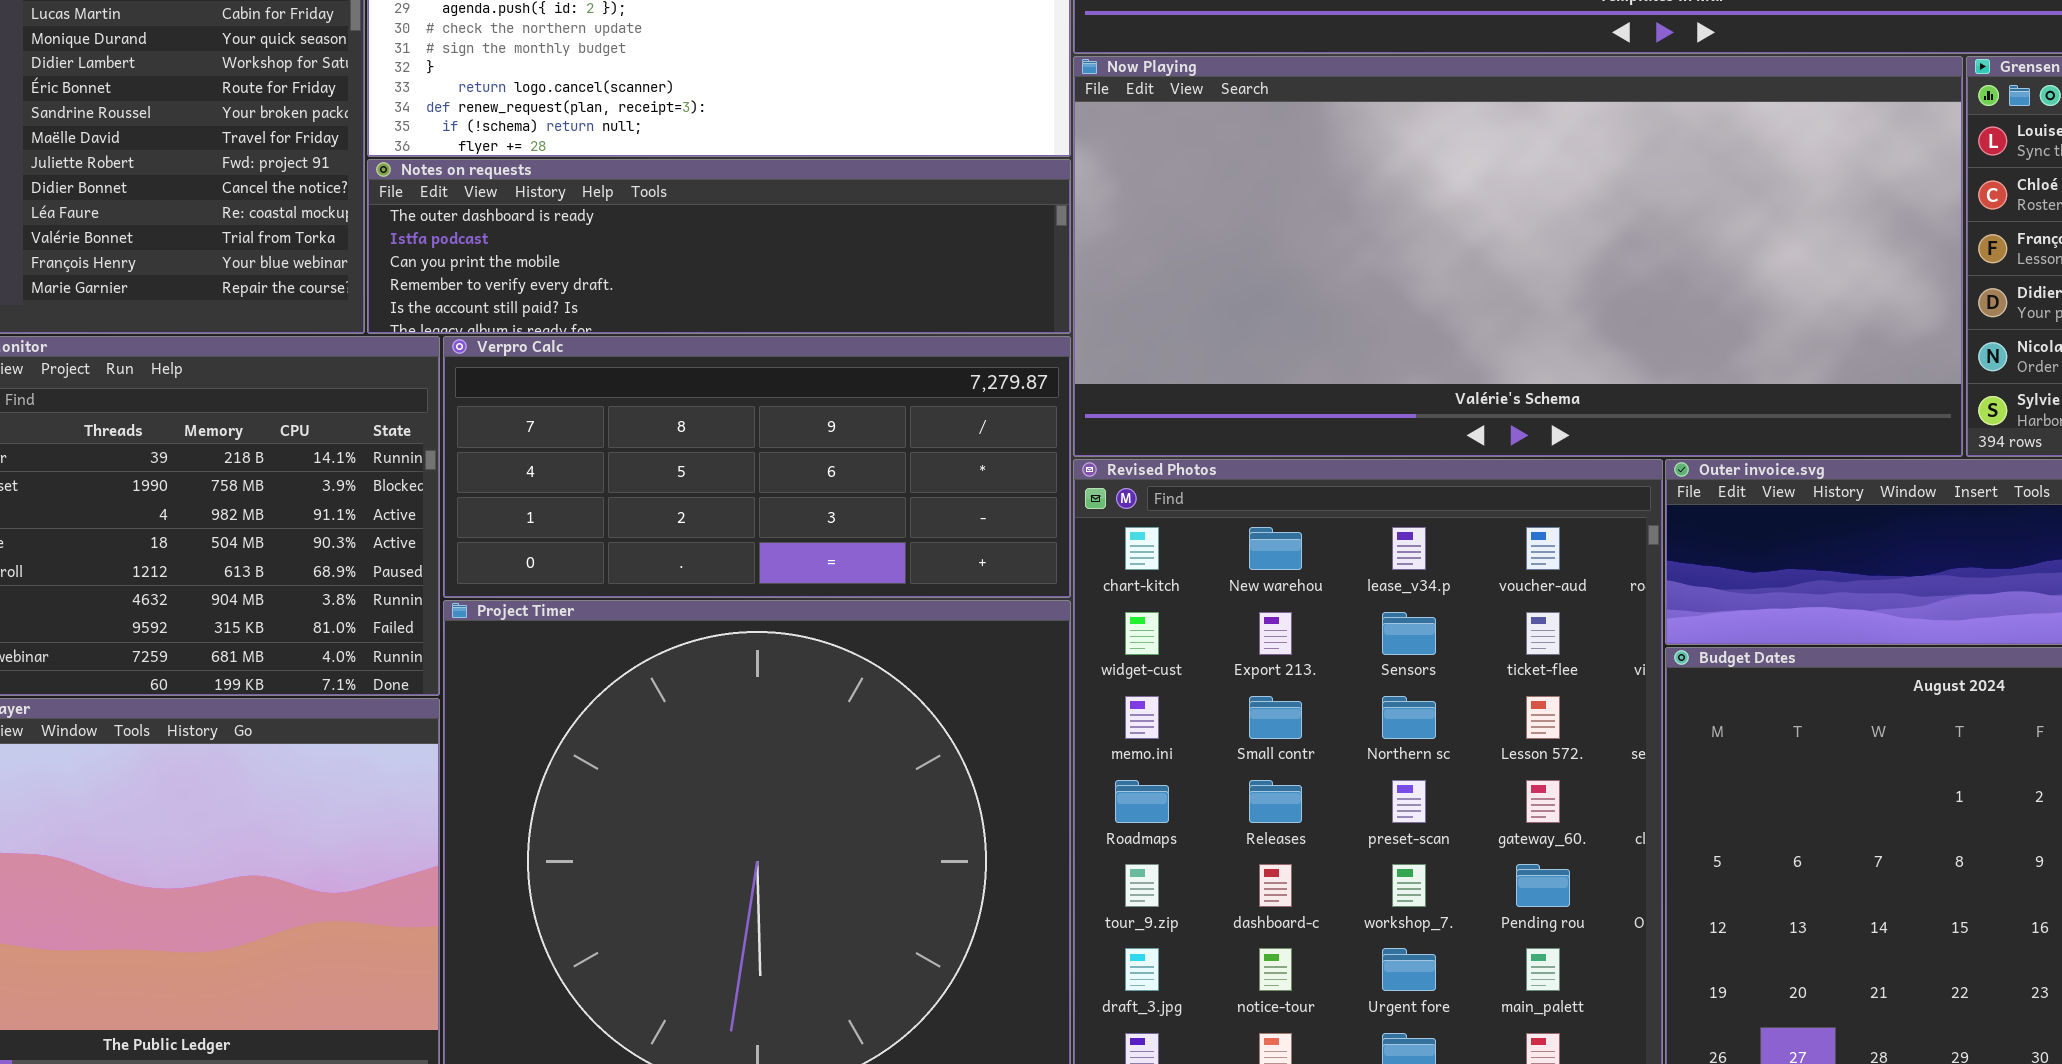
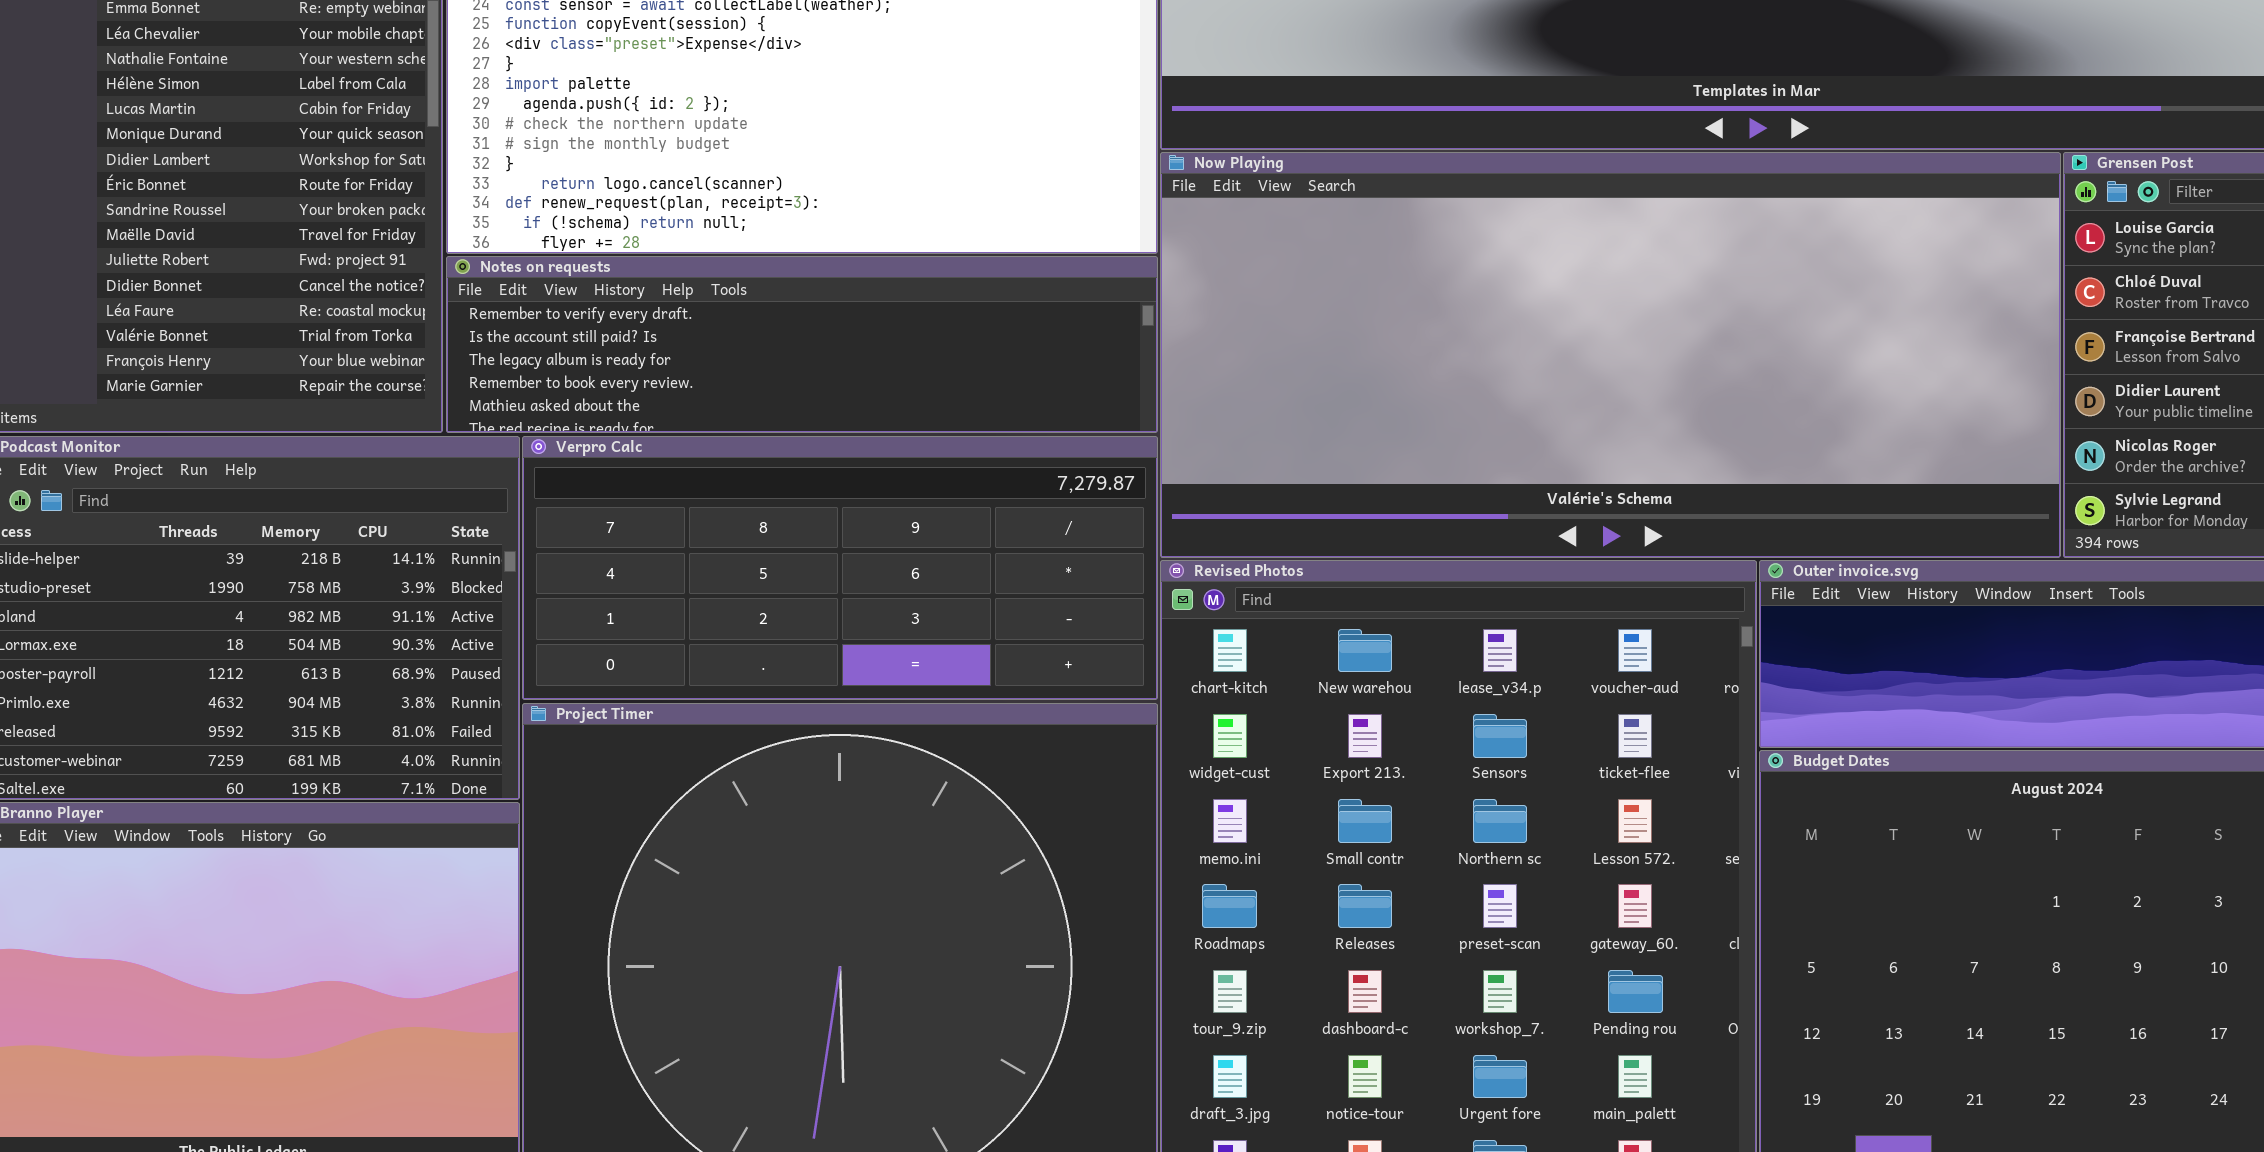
Notes on requests: [367,159,1071,334] -> [446,256,1158,433], scrolled down 3 rows

